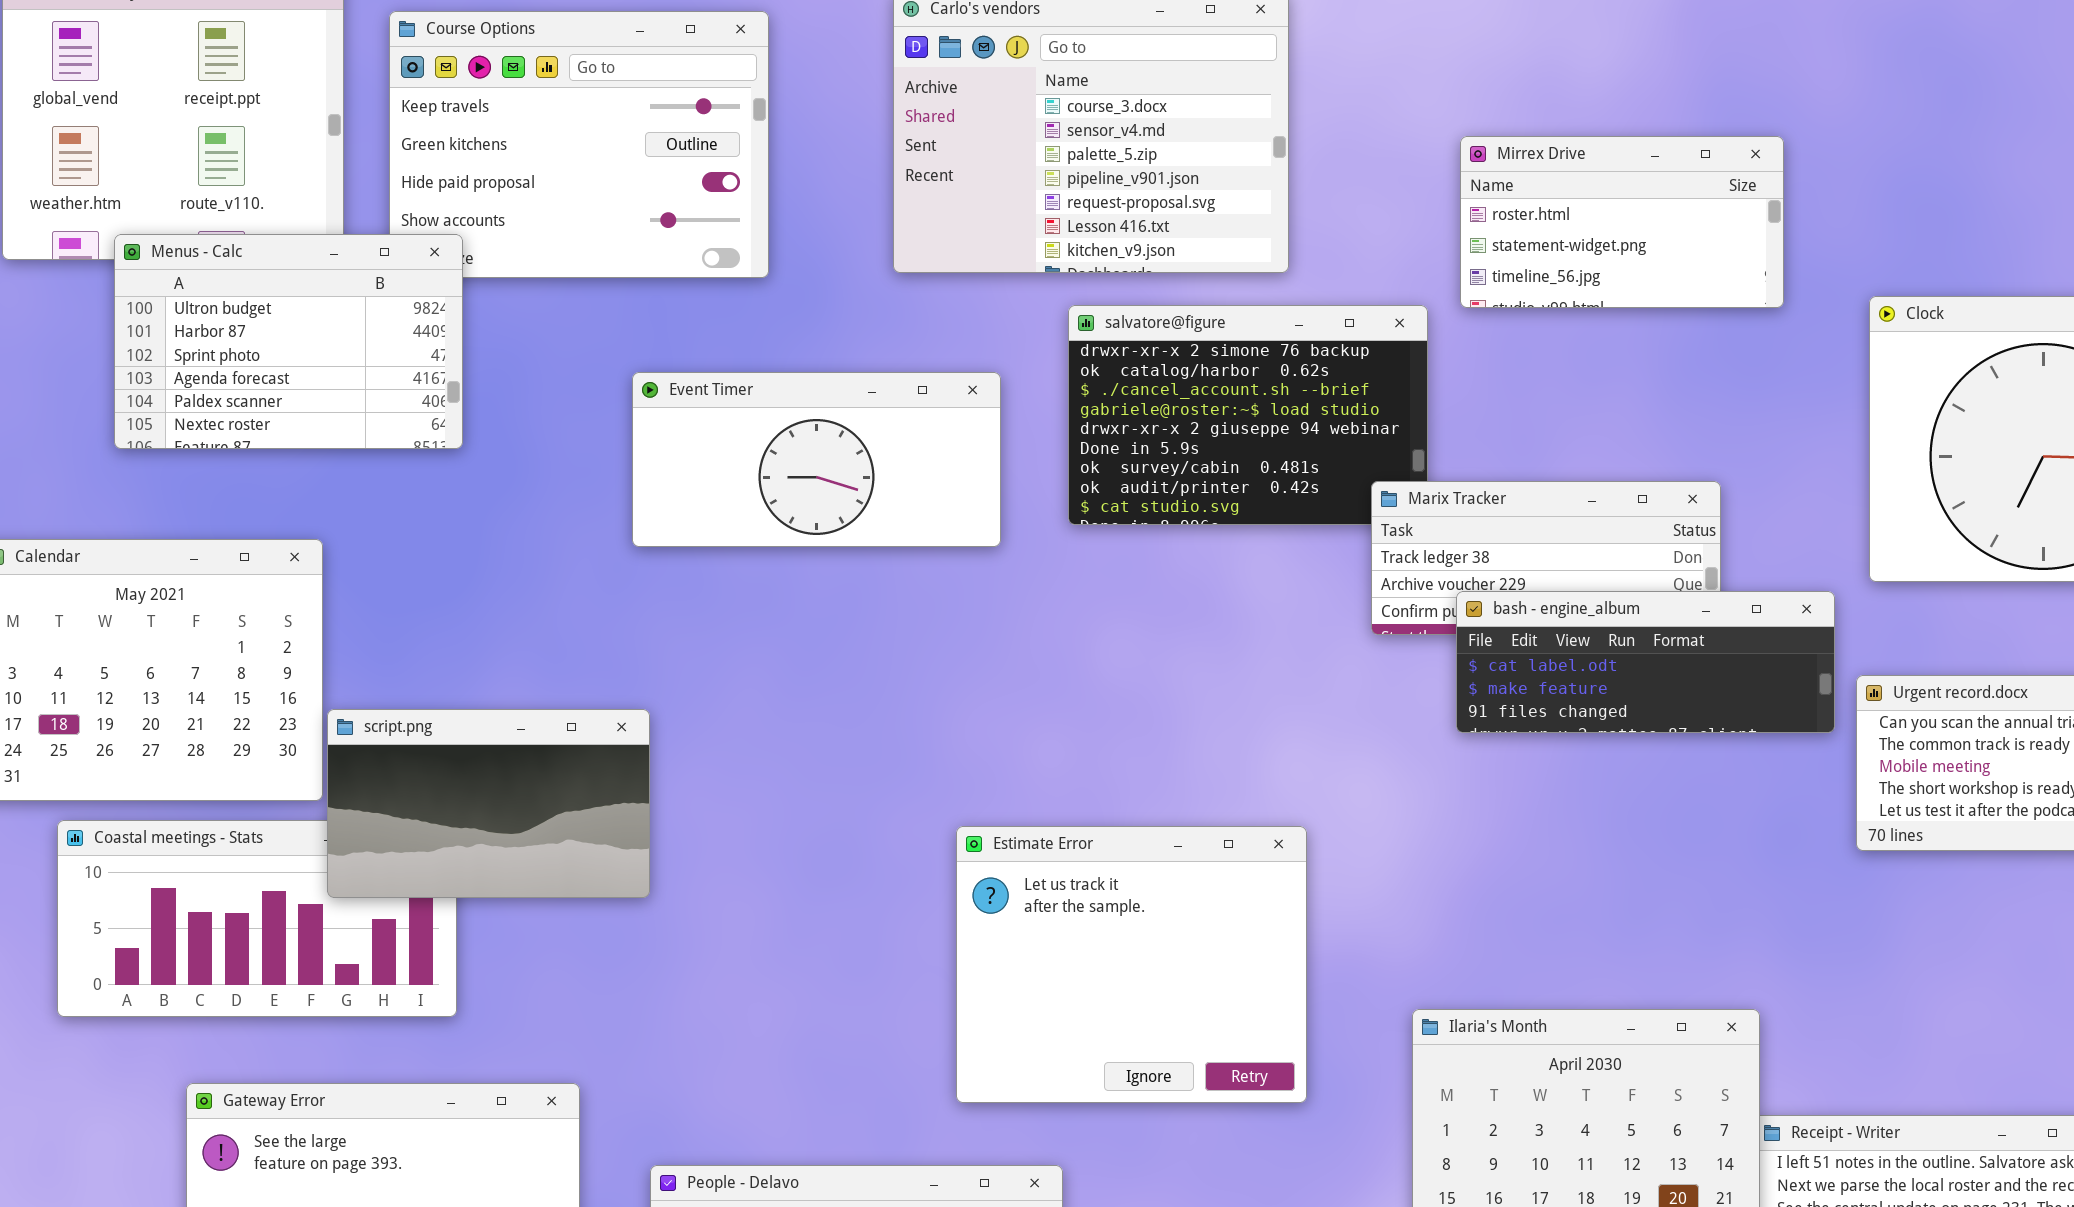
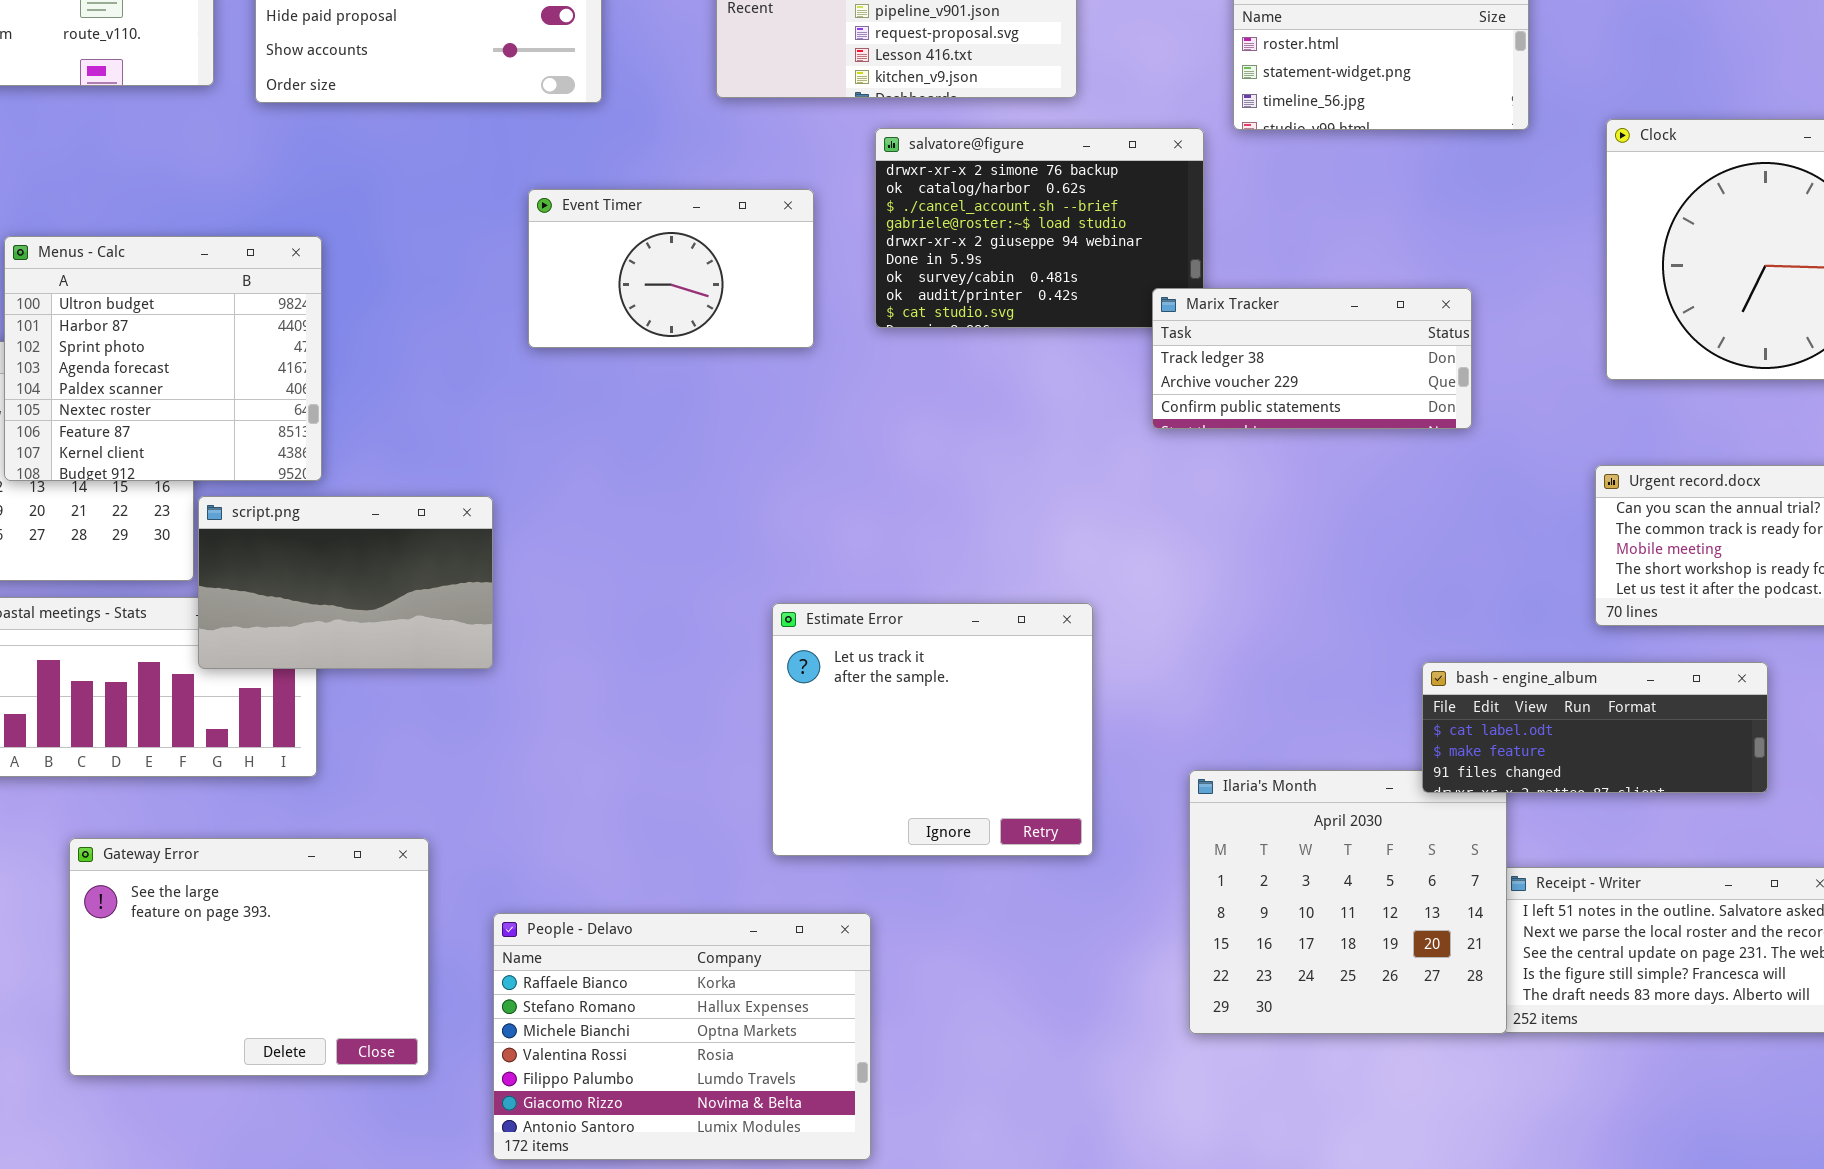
Menus - Calc: [114,234,463,449] -> [4,236,322,481], moved, resized
Event Timer: [632,372,1001,547] -> [528,189,814,348], resized
bash - engine_album: [1456,591,1835,733] -> [1422,662,1768,793], moved

